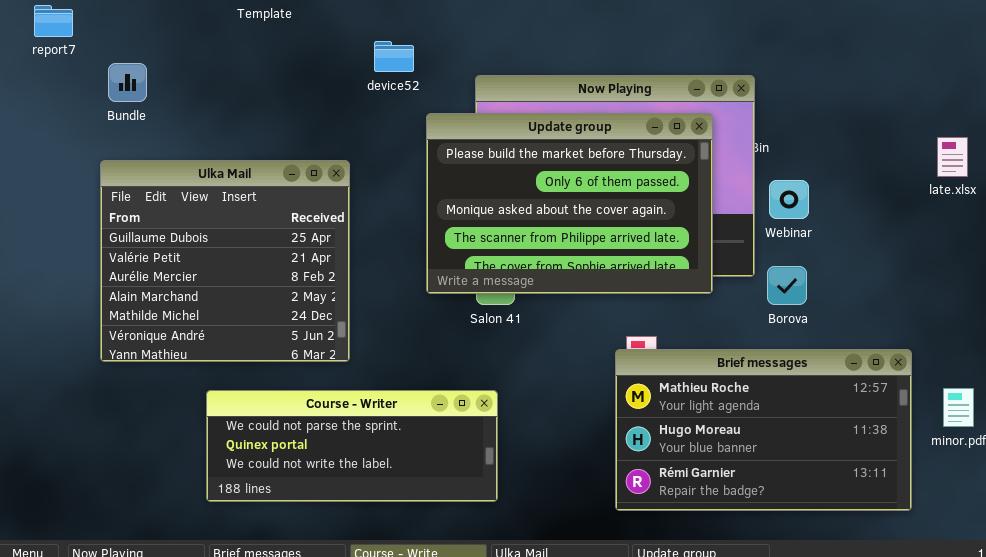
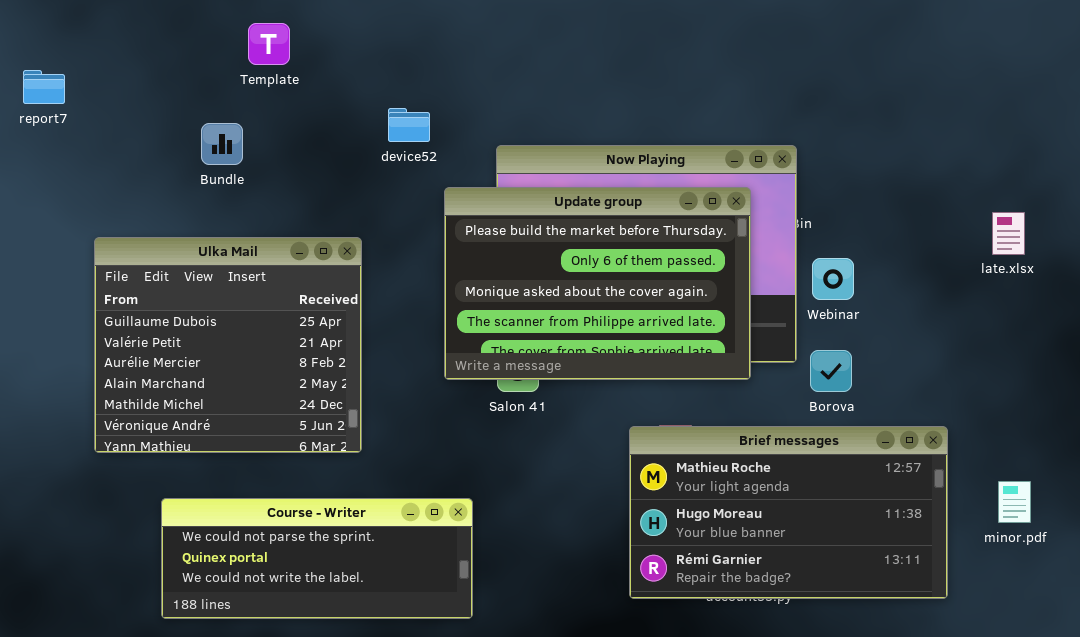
Bundle: [108,63,147,102] -> [201,123,243,165], moved
Brief messages: [615,349,912,511] -> [629,426,948,599], moved
Course - Writer: [206,390,498,502] -> [161,498,473,619], moved

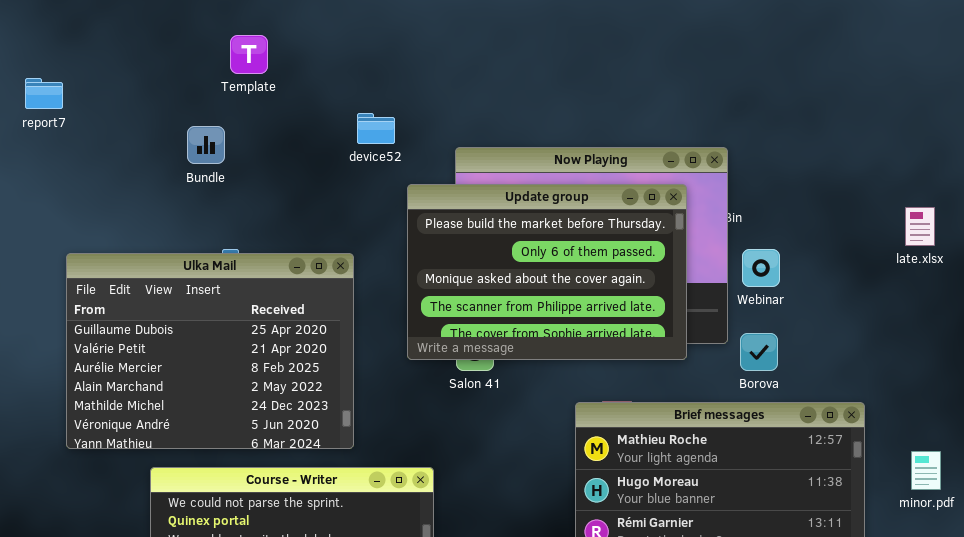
Ulka Mail: [94,237,362,453] -> [66,253,354,449], moved, resized

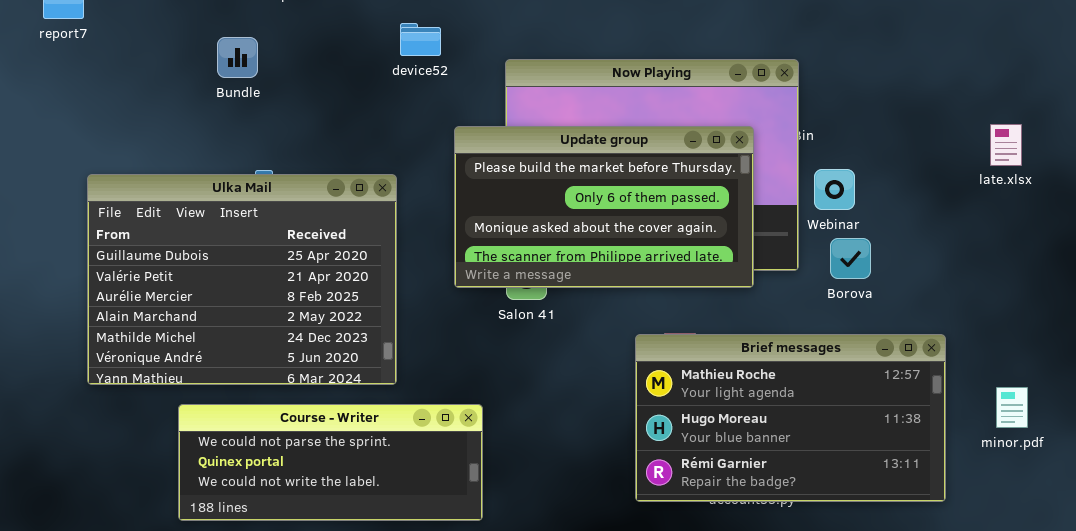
Update group: [407,184,687,360] -> [454,126,754,288], resized
Borova: [740,333,778,371] -> [830,238,871,279], moved

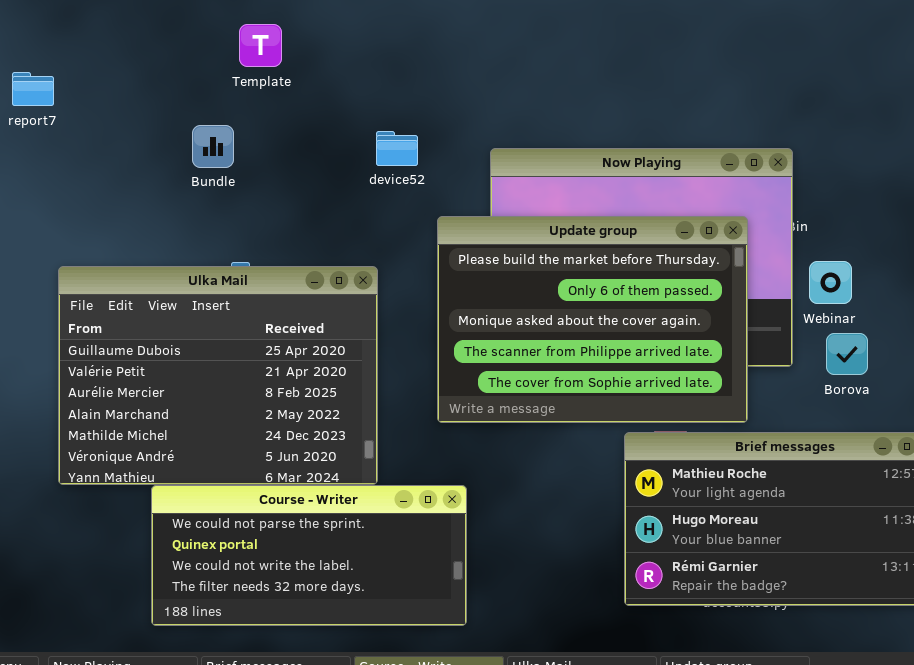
device52: [400,23,441,56] -> [376,131,418,166], moved
Update group: [454,126,754,288] -> [437,216,748,423], resized
Course - Writer: [178,404,483,521] -> [151,485,467,626], resized

